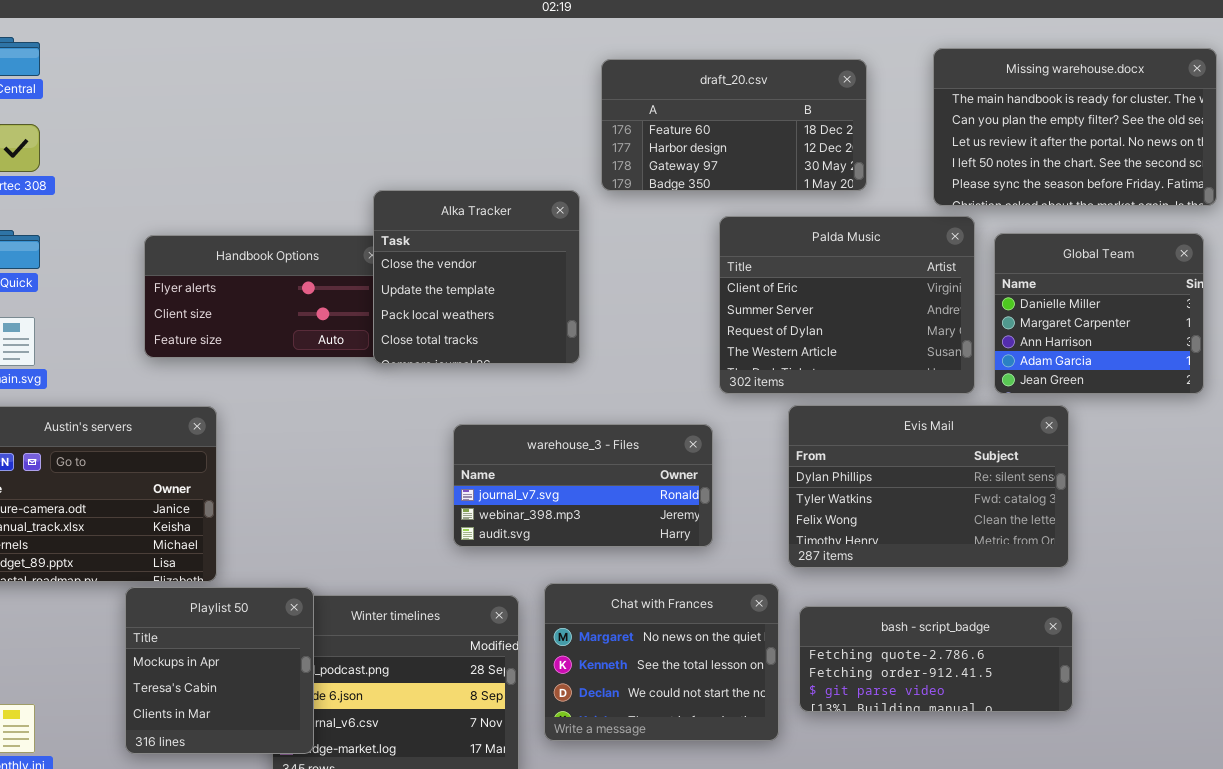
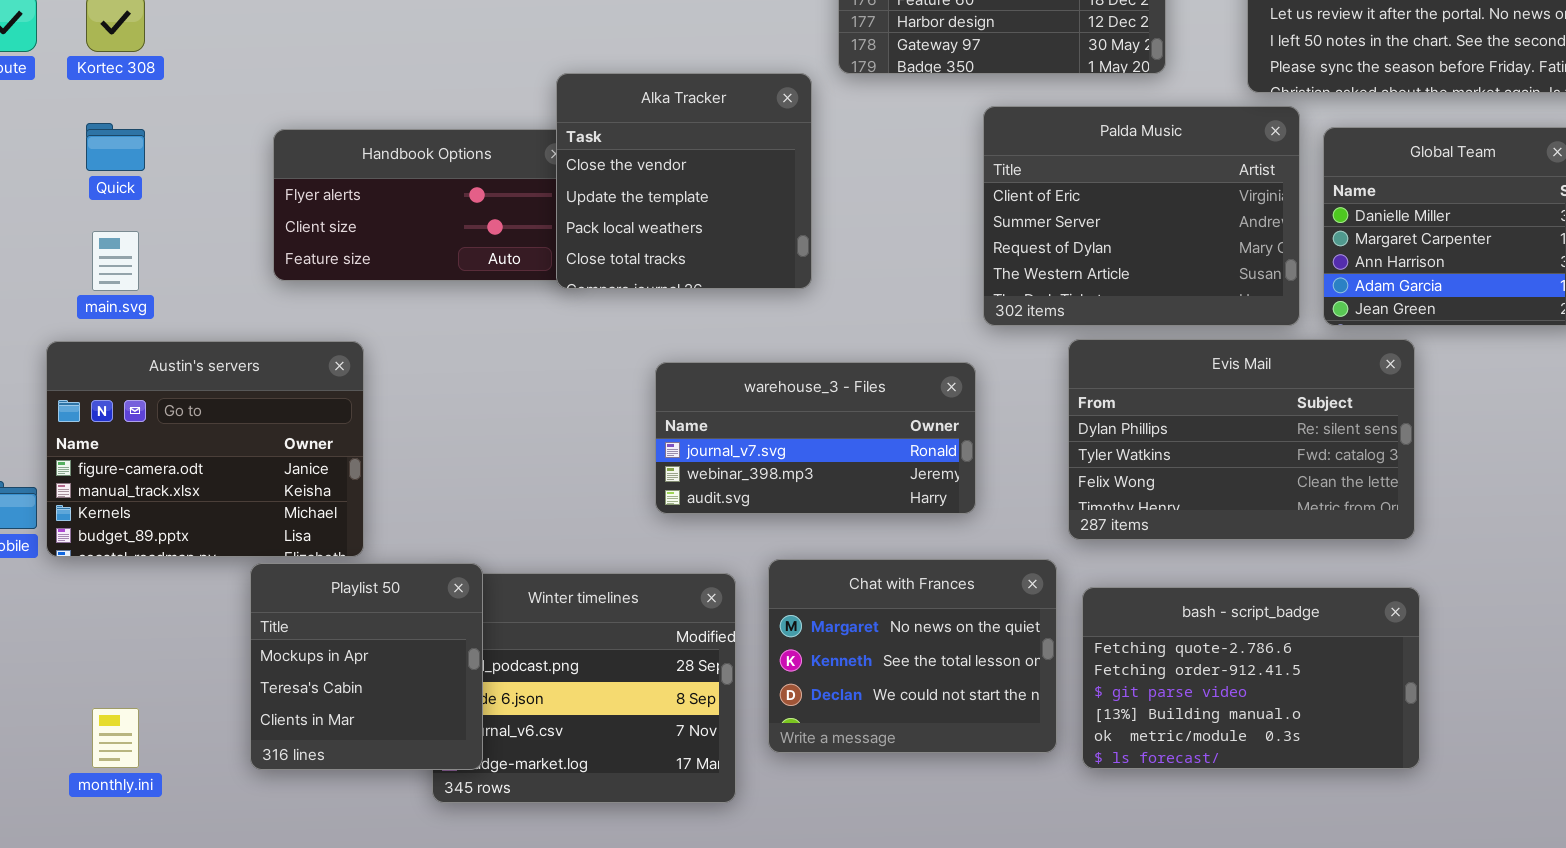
bash - script_badge: [799,606,1073,712] -> [1082,587,1420,769], resized

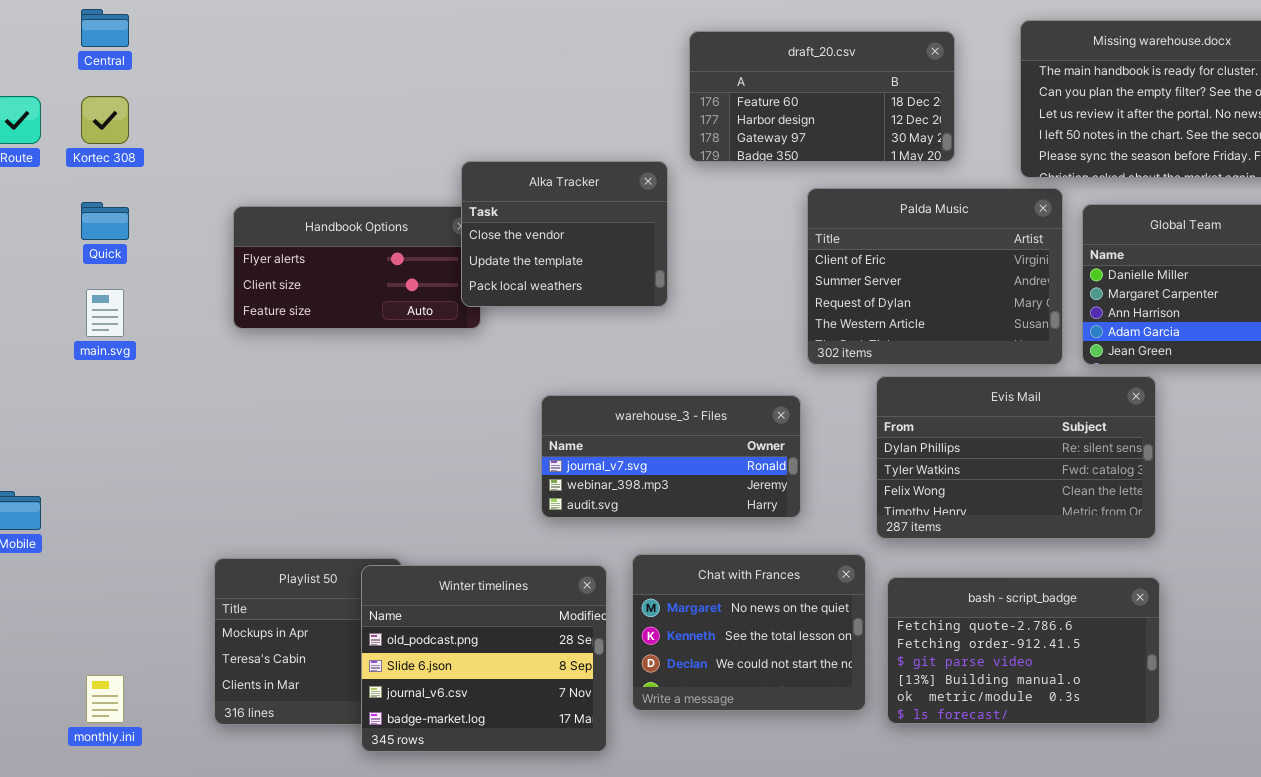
Alka Tracker: [556,73,812,289] -> [461,161,668,307], resized
Austin's servers: [46,341,364,557] -> none, closed
Winter timelines: [432,573,736,803] -> [361,565,607,752], raised

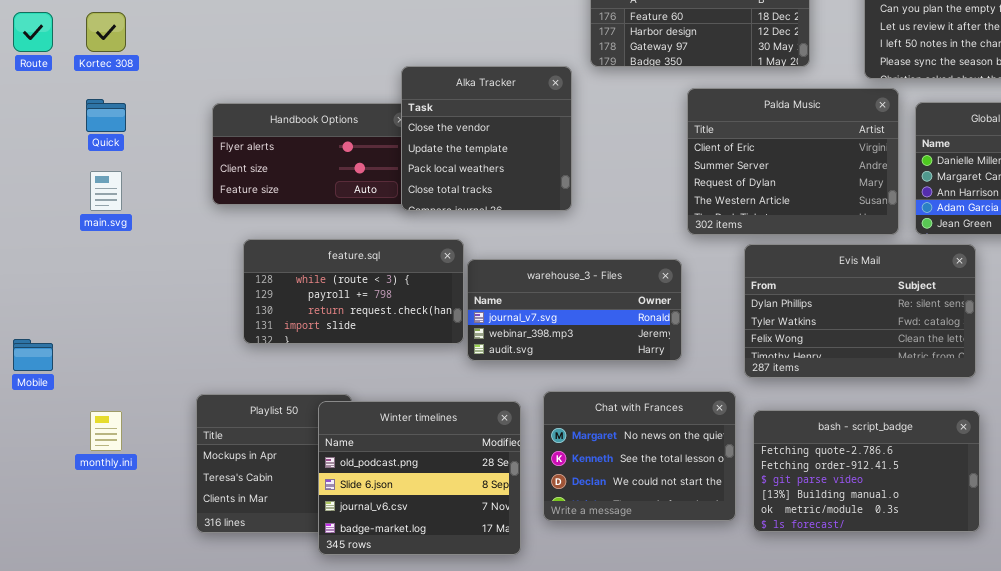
Alka Tracker: [461,161,668,307] -> [401,66,572,211], resized
feature.sql: none -> [243,239,464,344], opened
monthly.ini: [86,675,124,723] -> [90,411,122,451], moved

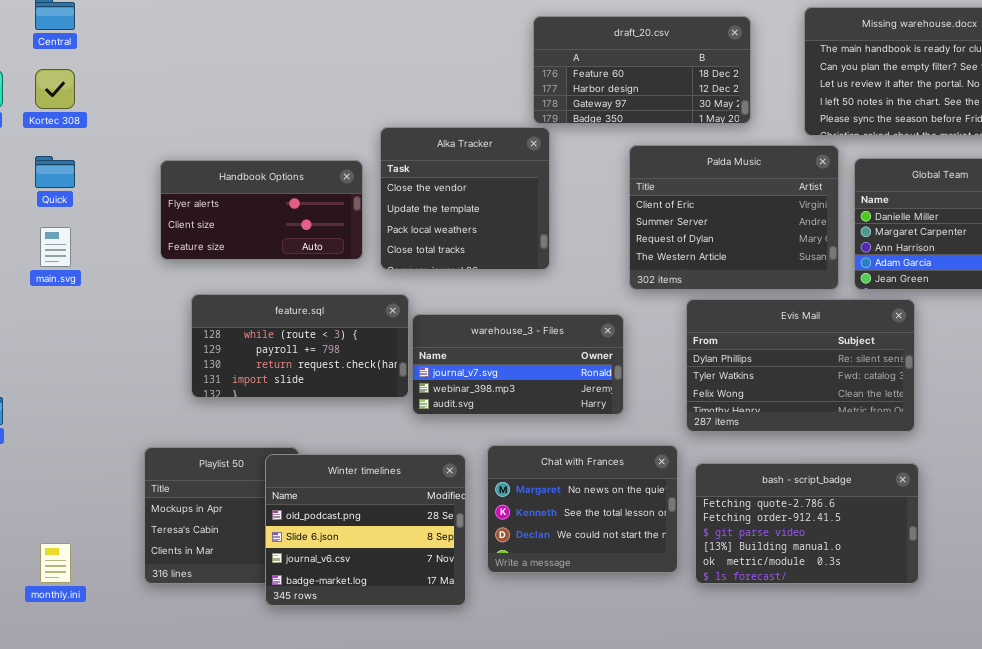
Alka Tracker: [401,66,572,211] -> [380,127,550,270], moved
monthly.ini: [90,411,122,451] -> [40,543,71,583], moved

